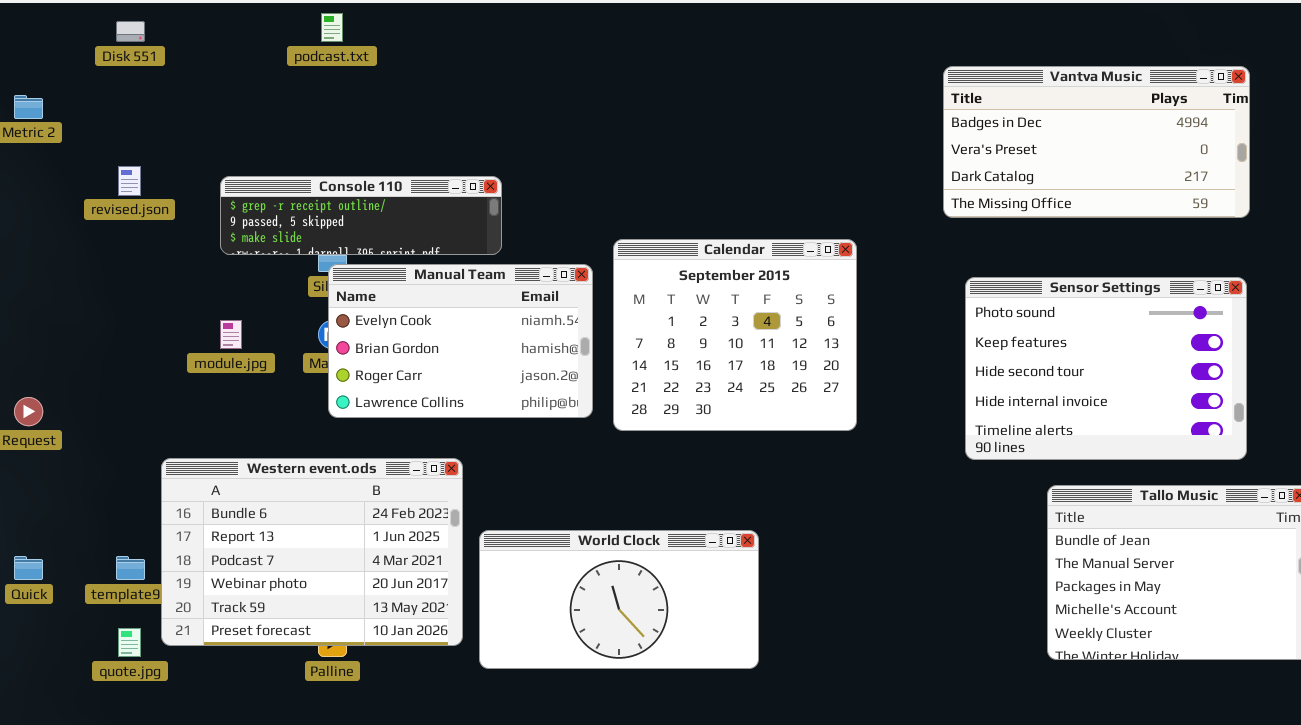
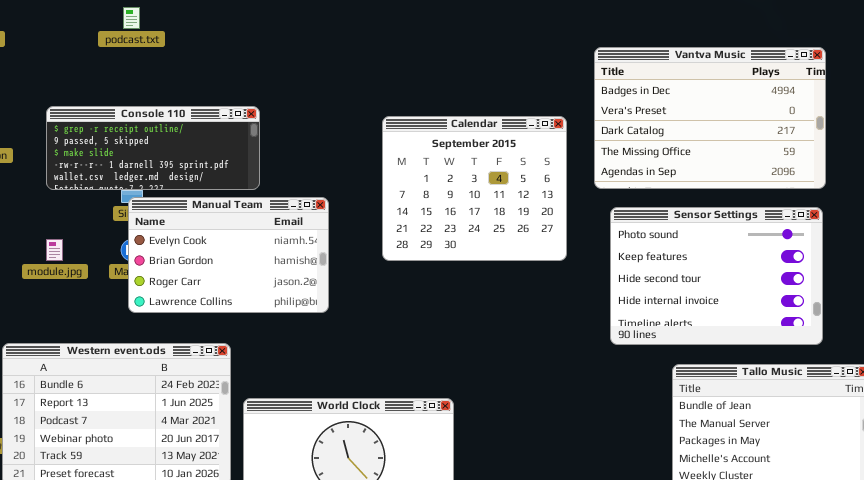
Vantva Music: [943,66,1250,218] -> [594,47,826,189], resized
Console 110: [220,176,502,255] -> [46,106,260,190], resized
Calendar: [613,239,857,431] -> [382,116,567,261], moved

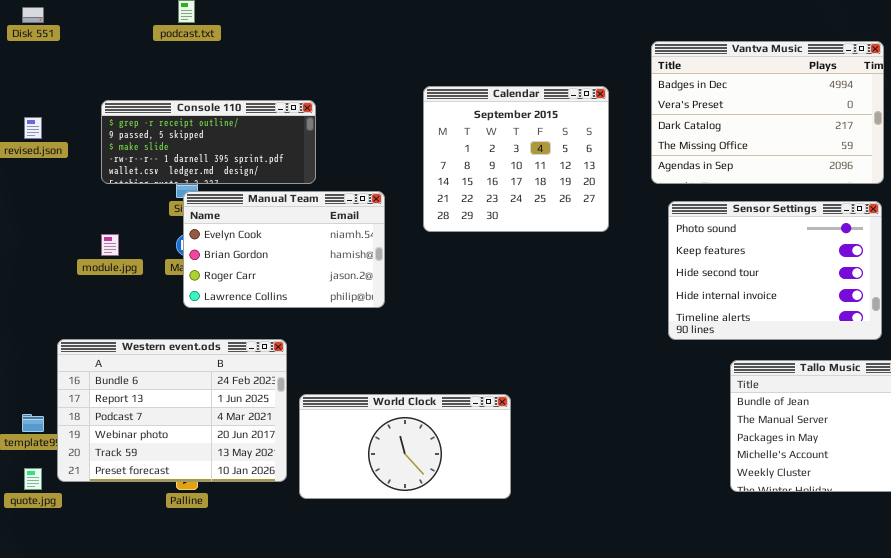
Calendar: [382,116,567,261] -> [423,86,609,232], moved

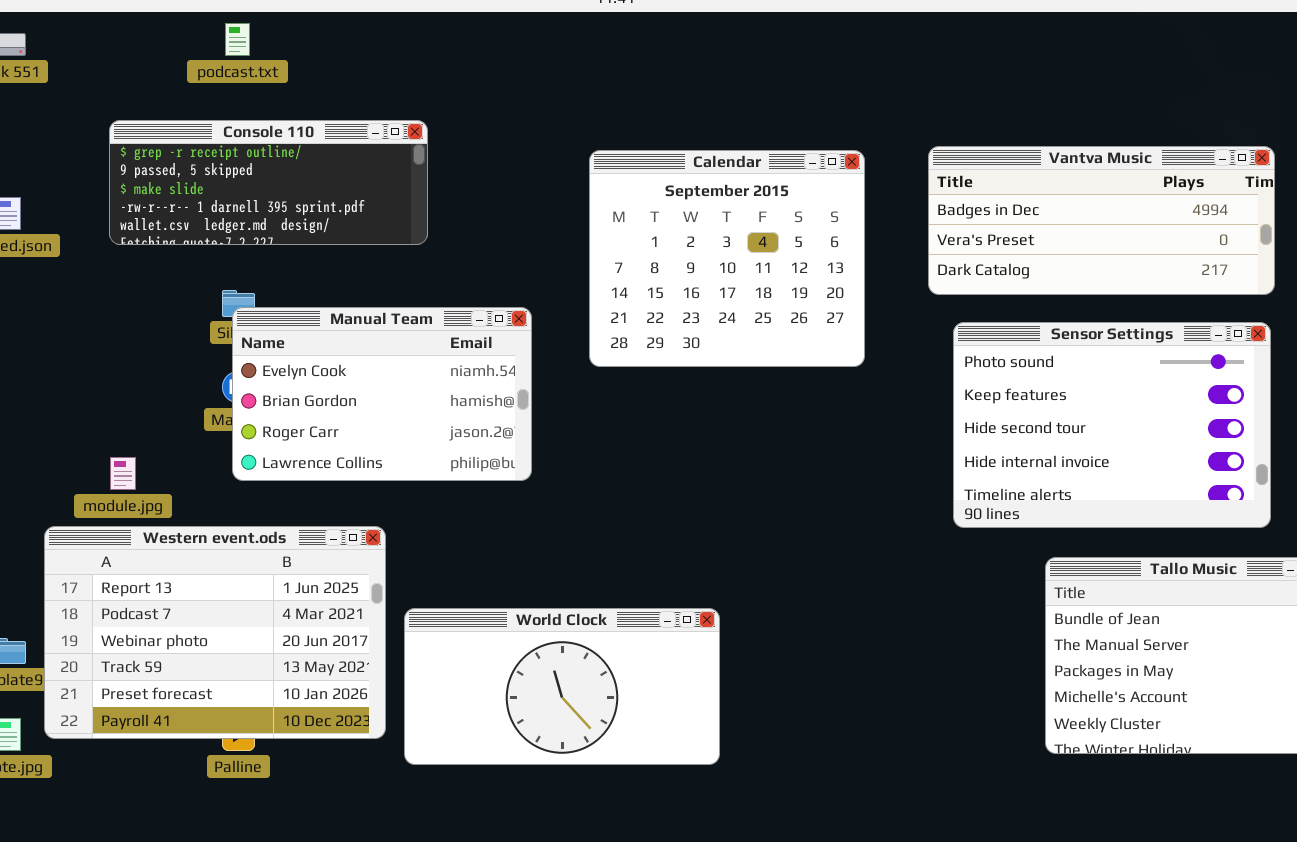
Vantva Music: [651,41,884,184] -> [928,146,1275,295], resized
Console 110: [101,100,316,184] -> [109,120,428,245], moved
module.jpg: [101,234,119,256] -> [110,457,136,490], moved
Western event.ods: [57,339,287,482] -> [44,526,386,739], scrolled down 1 row

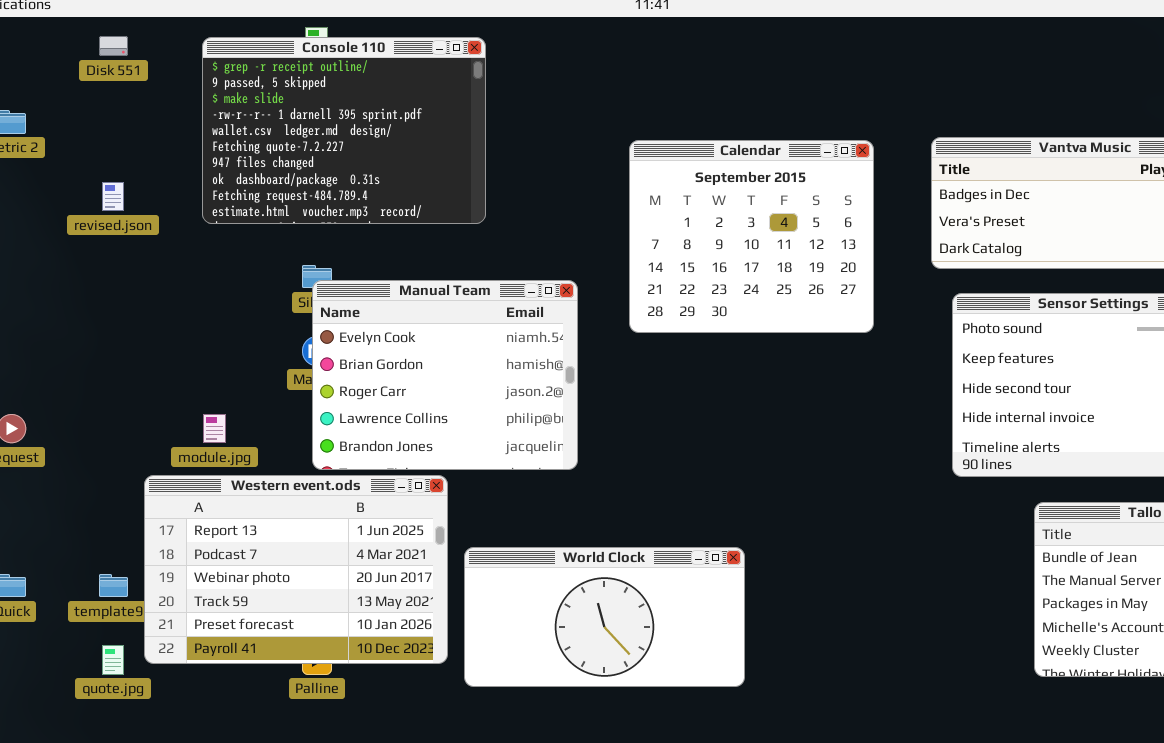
Console 110: [109,120,428,245] -> [202,37,486,224], resized
Manual Team: [232,307,532,481] -> [312,280,578,470], resized

